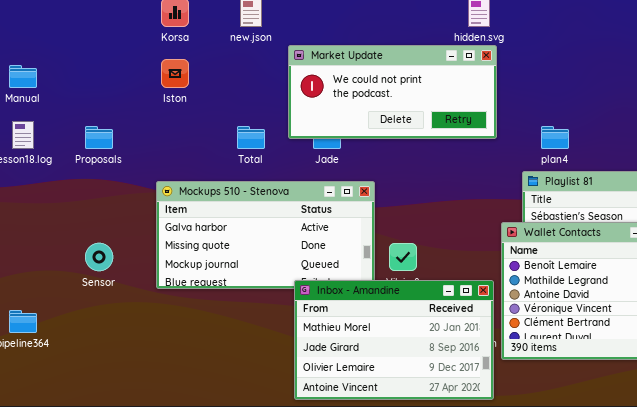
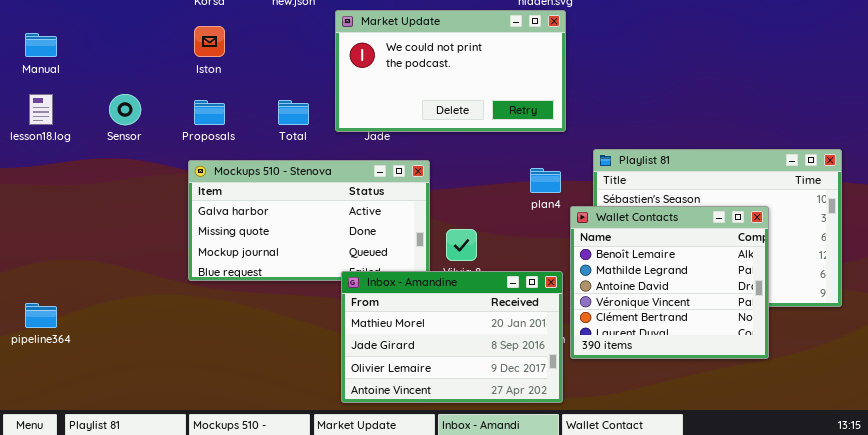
Market Update: [288,45,497,139] -> [335,10,566,132], resized
Proposals: [85,126,113,149] -> [194,100,225,125], moved
plan4: [541,126,569,149] -> [530,168,561,193], moved
Sensor: [85,243,113,271] -> [109,94,141,125], moved

